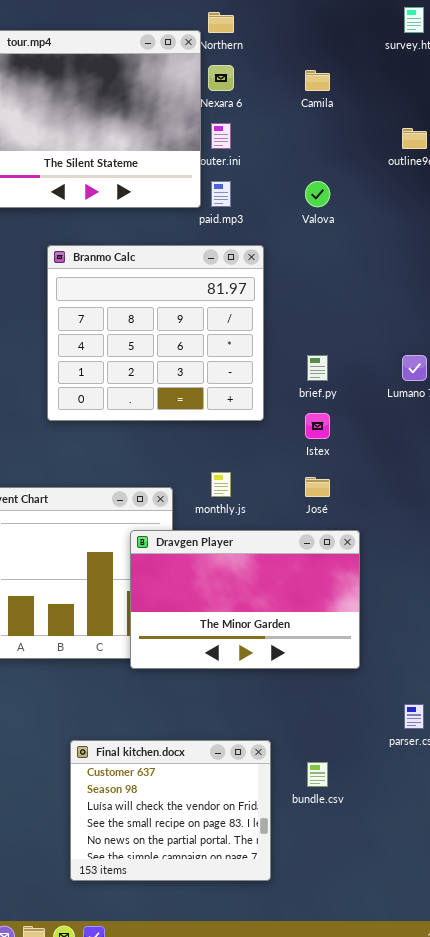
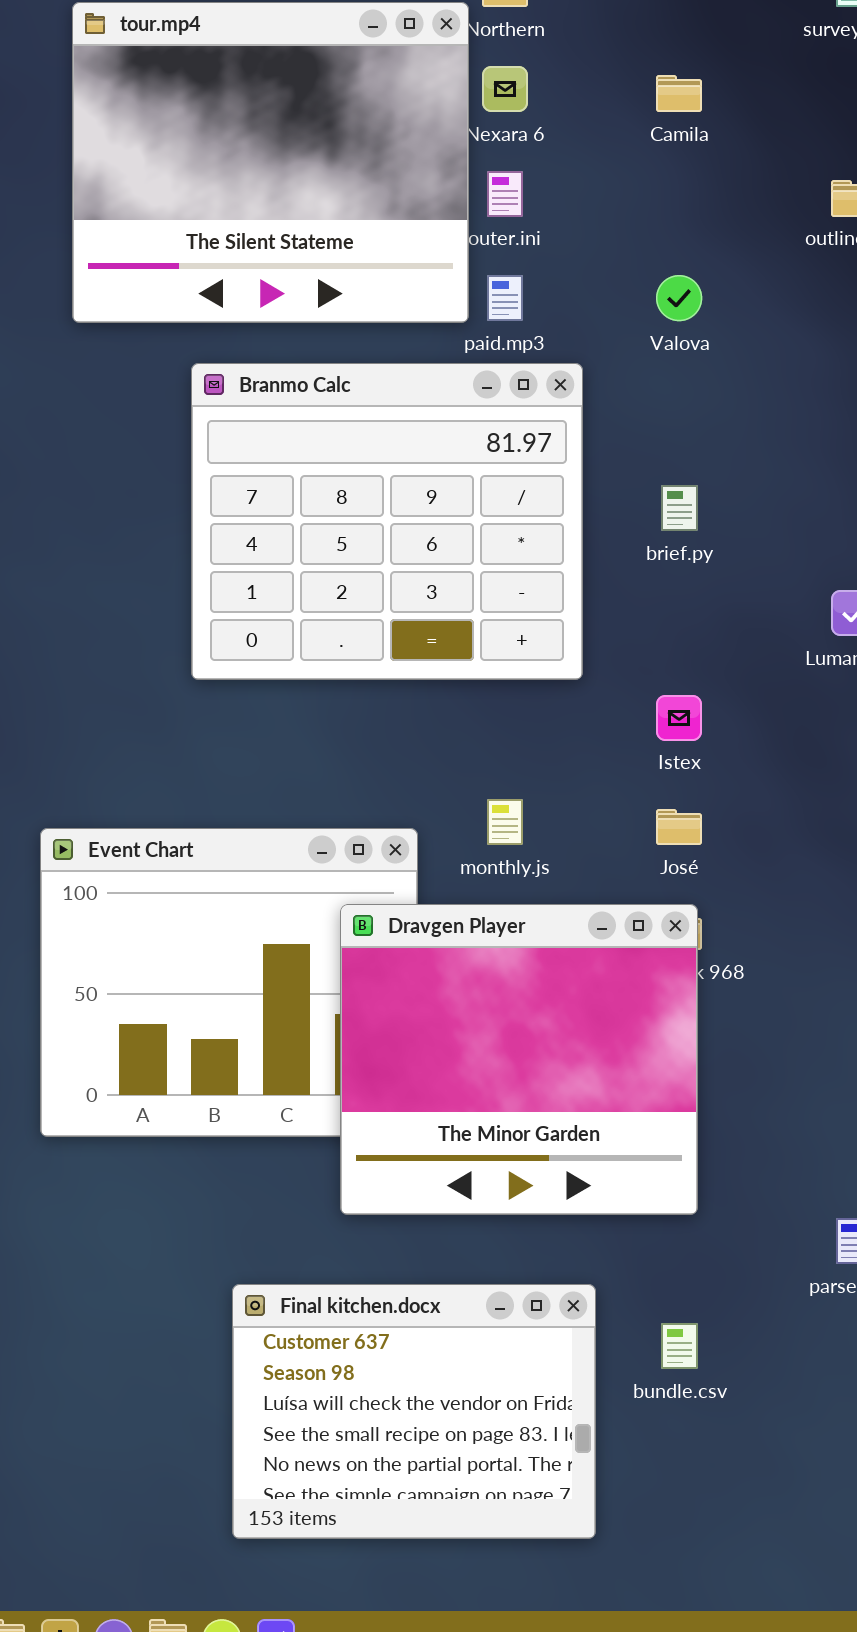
Branmo Calc: [47,245,264,421] -> [191,363,583,680], moved
brief.py: [307,355,328,381] -> [661,485,698,531], moved
Dravgen Player: [130,530,360,669] -> [340,904,698,1215], resized

